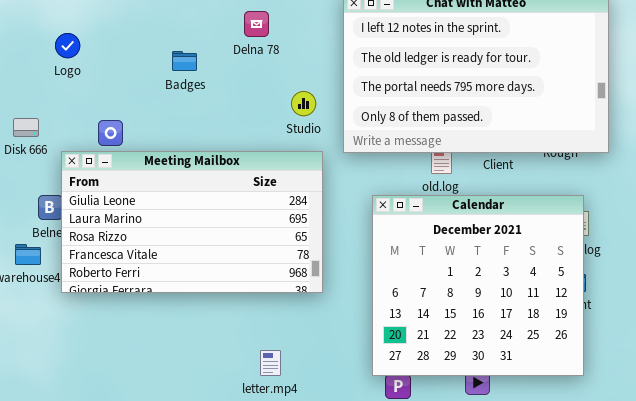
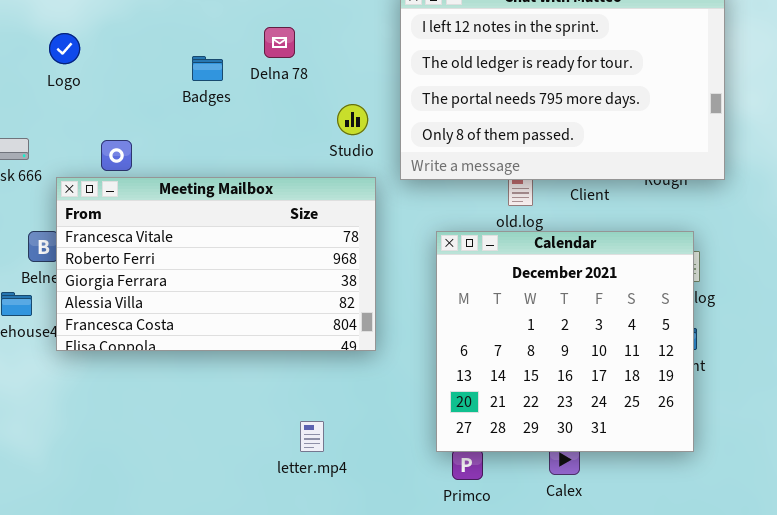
Delna 78: [244,11,269,37] -> [264,27,295,58], moved
Meeting Mailbox: [61,151,323,293] -> [56,177,376,351], scrolled down 3 rows

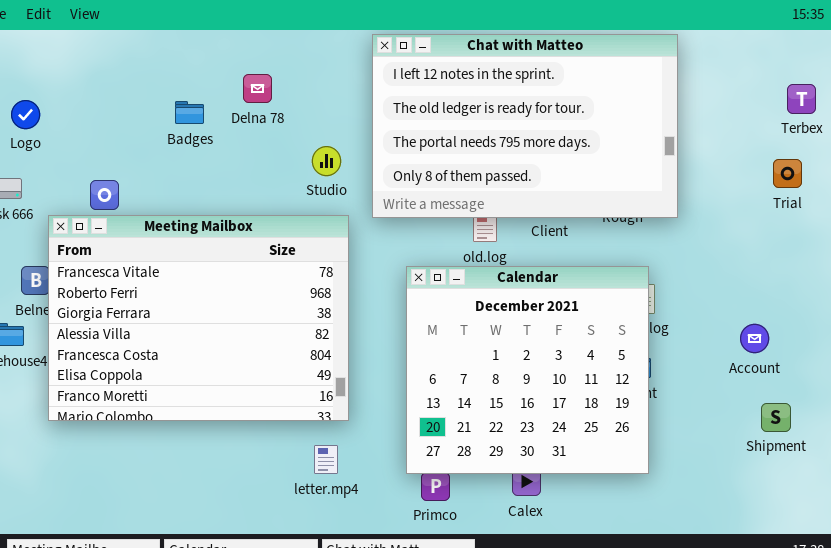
Logo: [49,33,80,64] -> [11,100,40,129], moved
Meeting Mailbox: [56,177,376,351] -> [48,215,349,421], resized
letter.mp4: [300,421,324,452] -> [314,445,338,474], moved

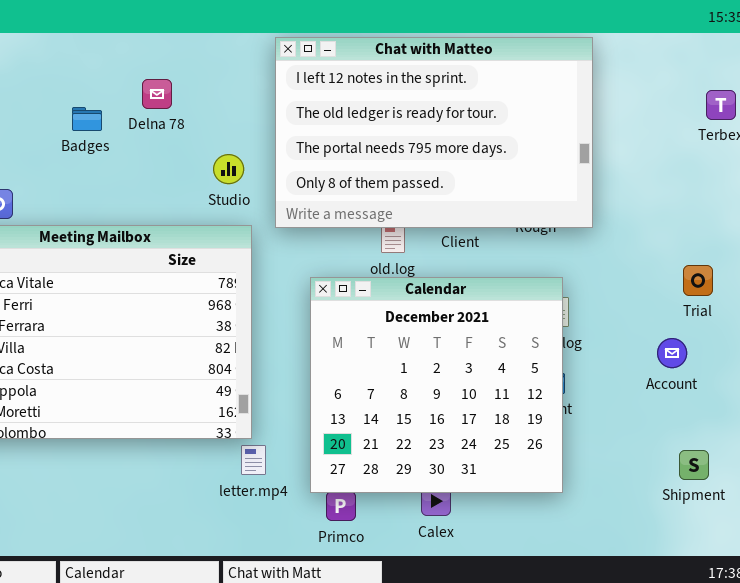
Trial: [773,159,802,188] -> [683,265,713,296], moved
Shipment: [761,403,791,432] -> [679,450,709,480], moved
letter.mp4: [314,445,338,474] -> [241,445,266,475], moved

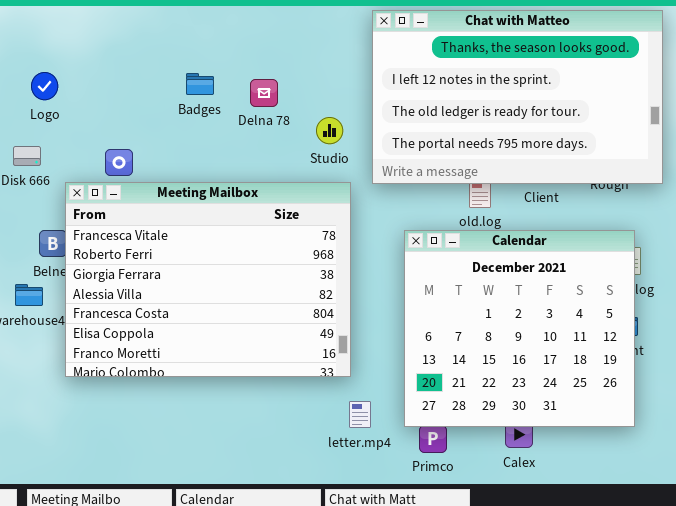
Chat with Matteo: [275,37,593,228] -> [372,10,663,184], scrolled up 1 row
Delna 78: [142,79,172,109] -> [250,79,278,107], moved
letter.mp4: [241,445,266,475] -> [349,401,371,428], moved

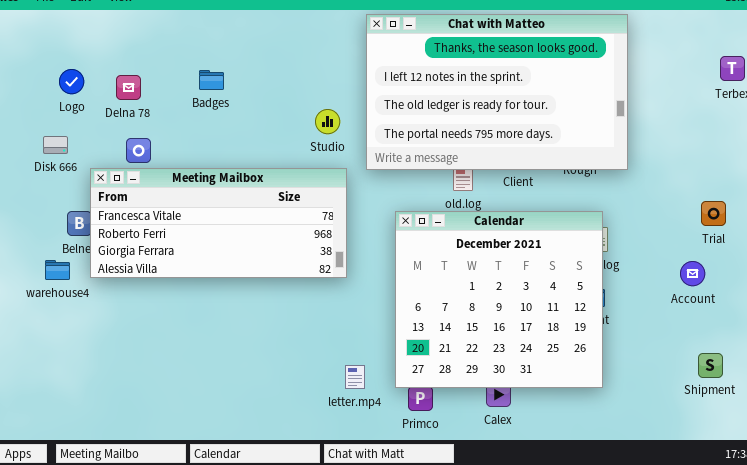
Delna 78: [250,79,278,107] -> [116,75,141,100], moved
Meeting Mailbox: [65,182,351,377] -> [90,168,347,278], resized

